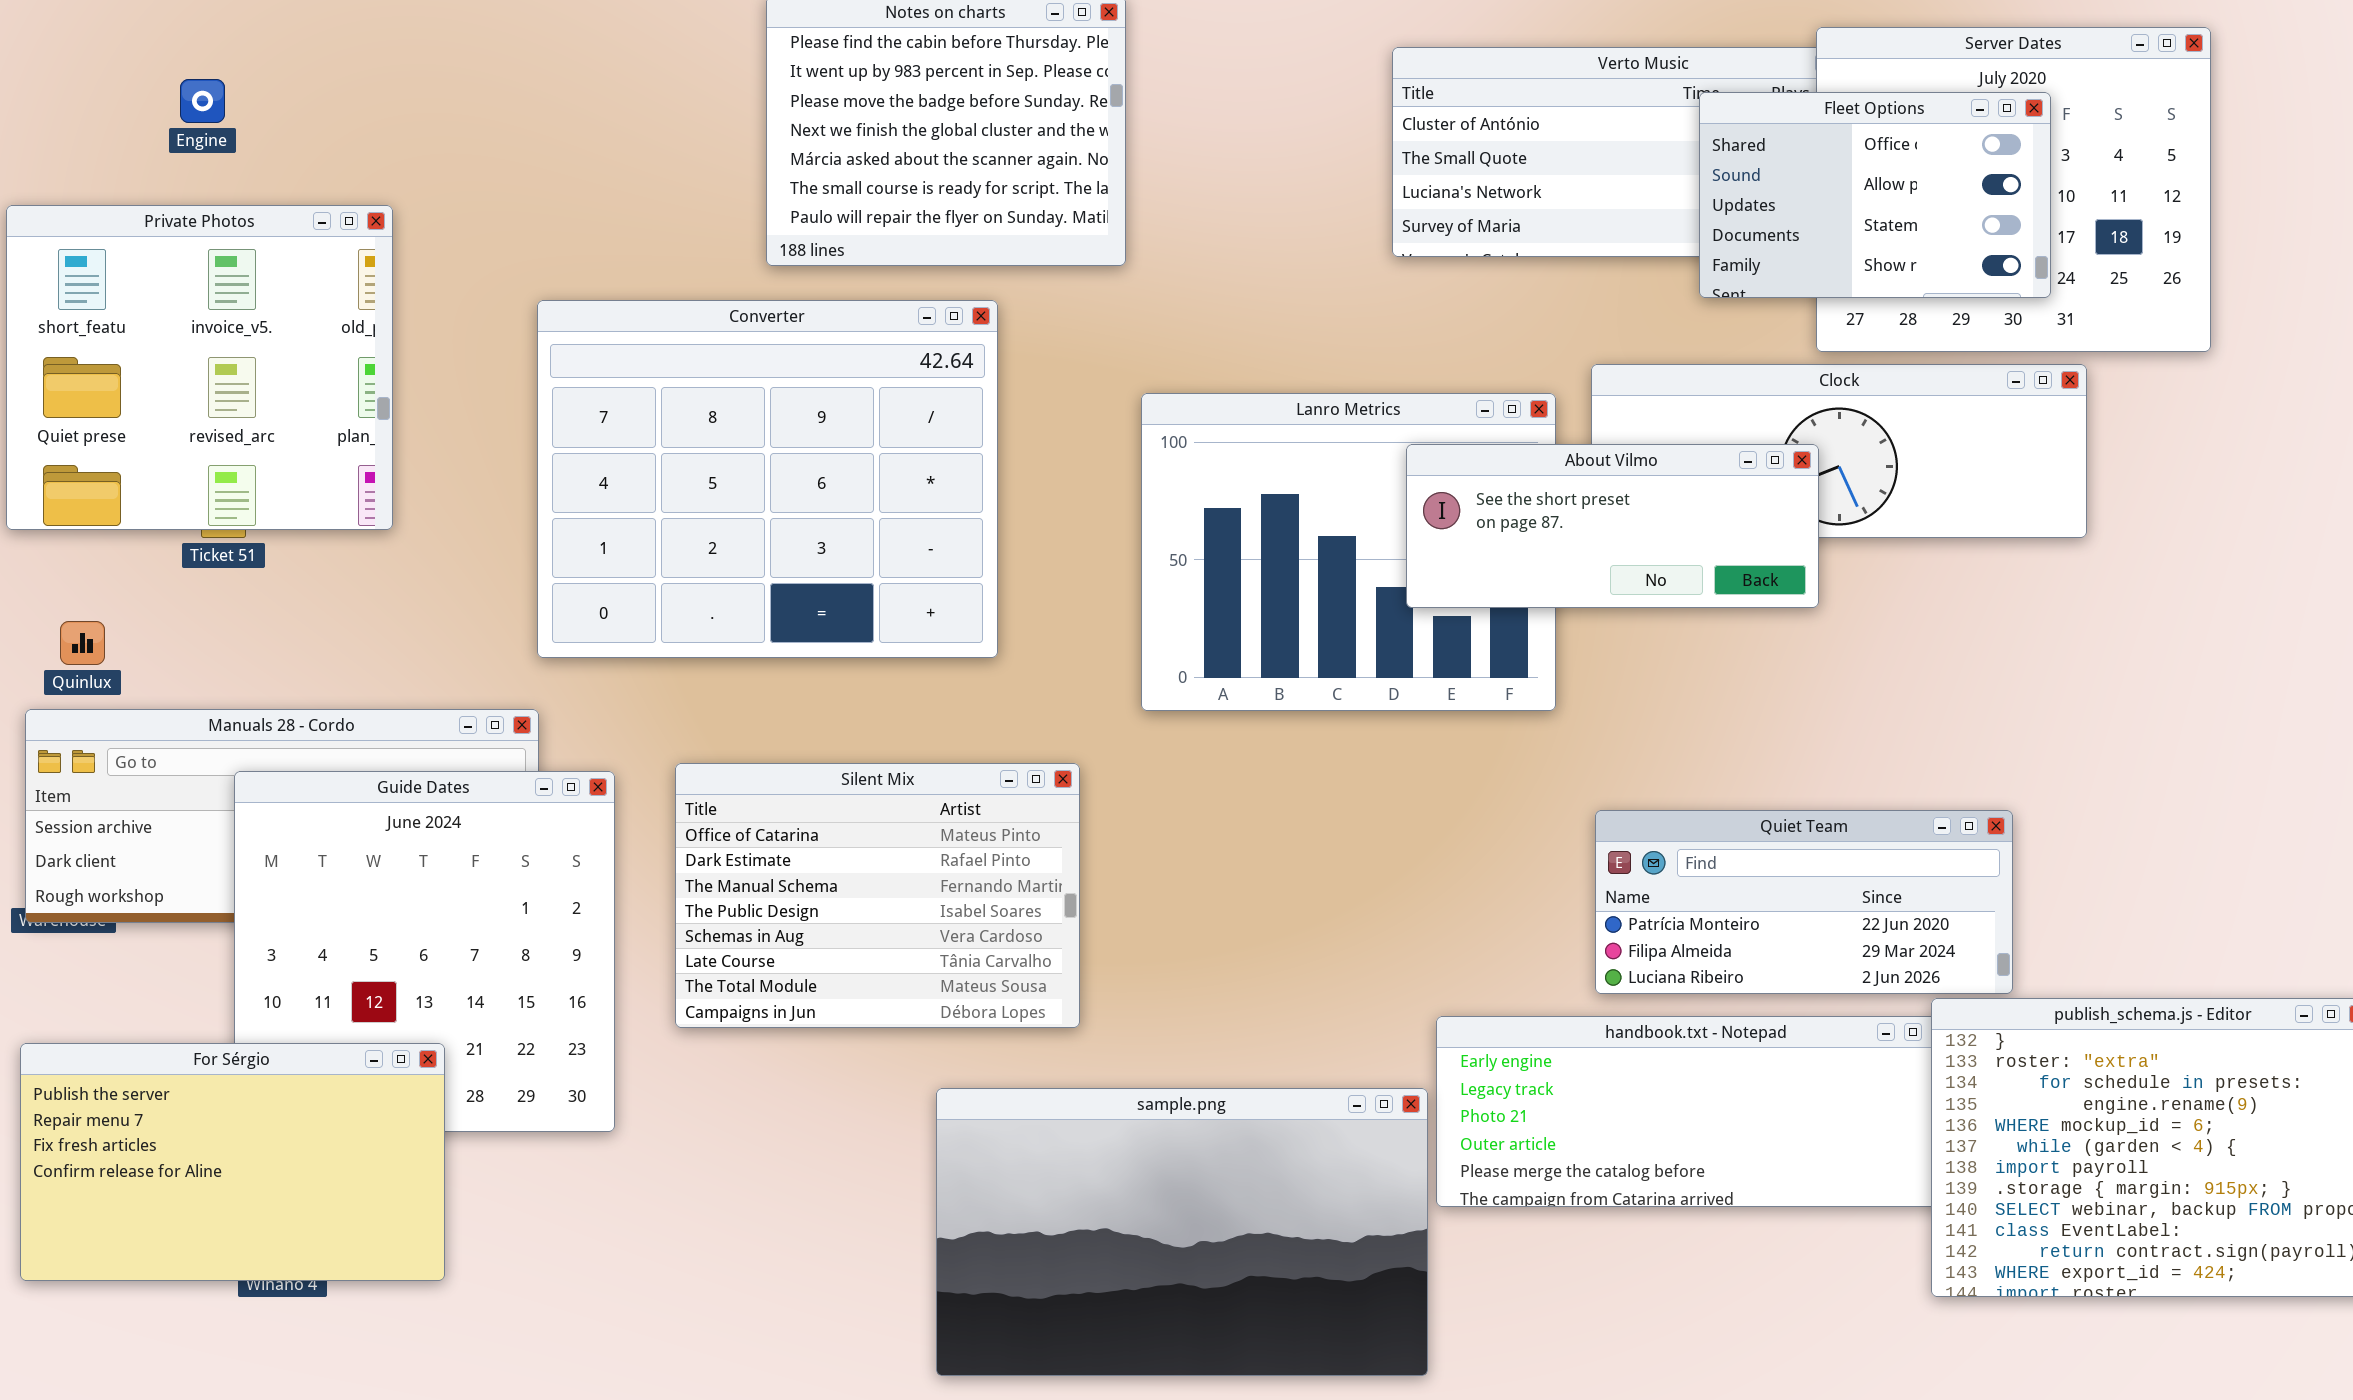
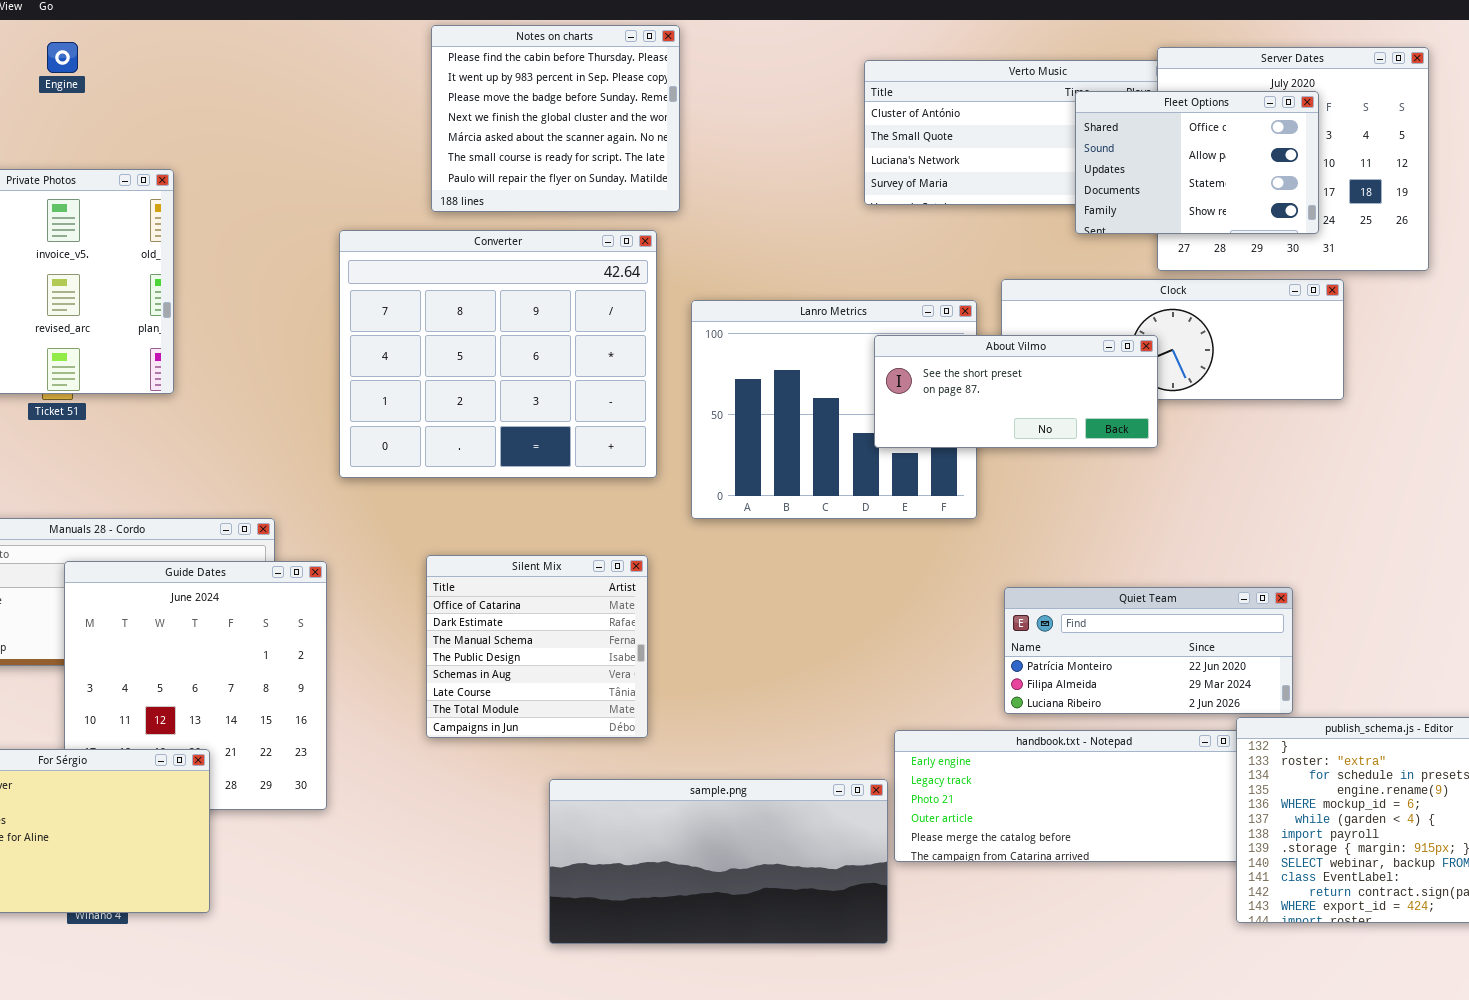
Engine: [180,79,225,123] -> [47,42,78,73], moved
Converter: [537,300,998,658] -> [339,230,657,478], moved
Silent Mix: [675,763,1080,1028] -> [426,555,648,738], resized
sample.png: [936,1088,1428,1376] -> [549,779,888,944], resized

